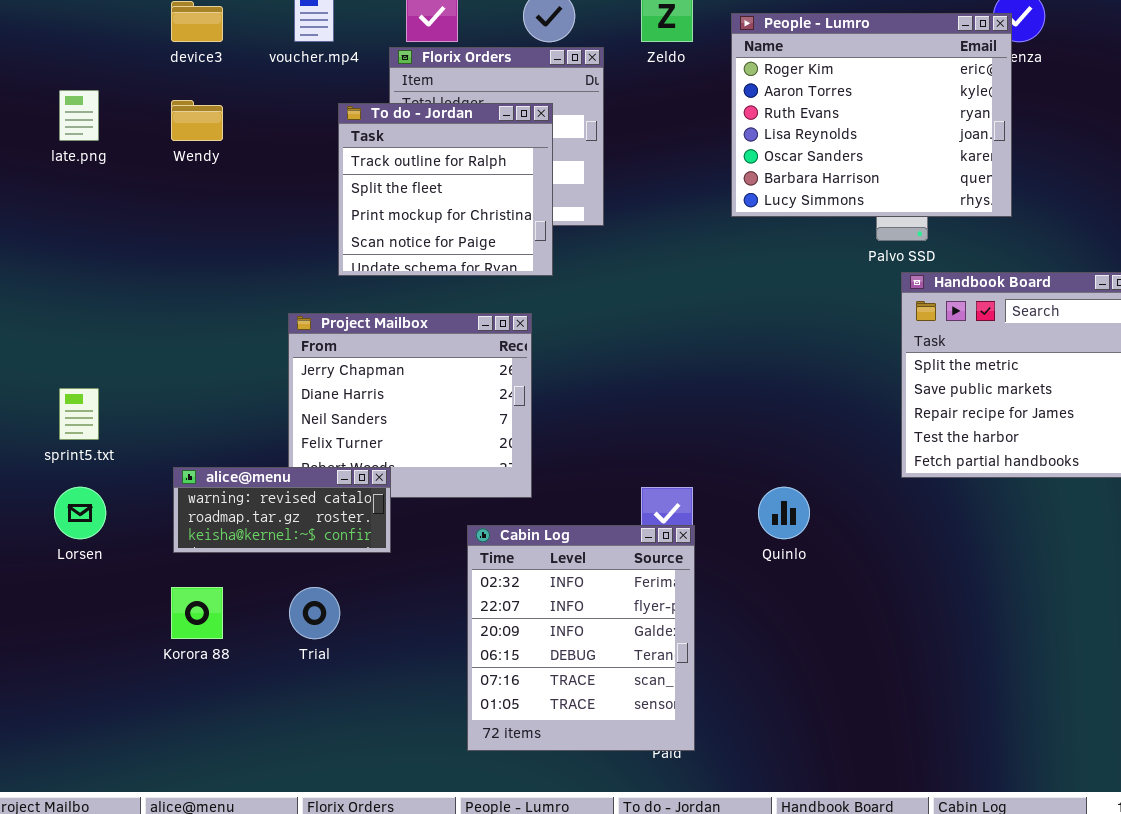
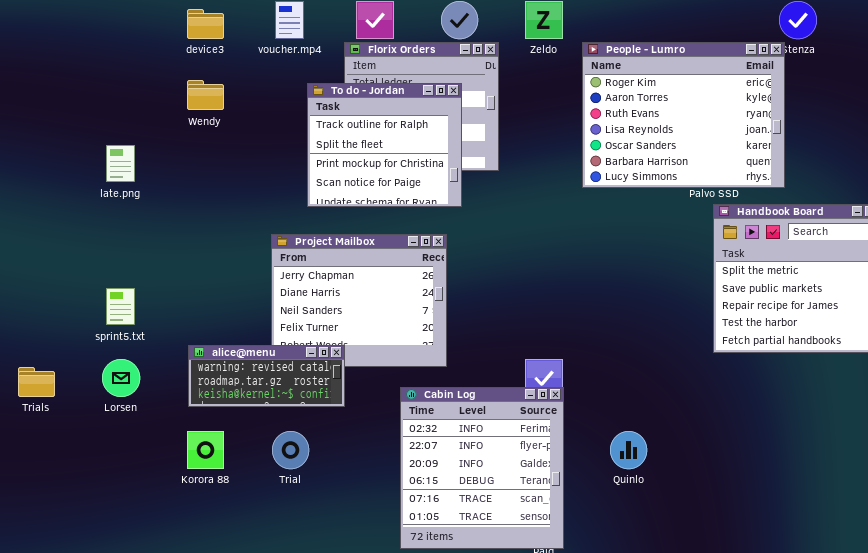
People - Lumro: [731,13,1012,217] -> [582,42,785,188], moved
late.png: [59,90,99,141] -> [106,145,135,182], moved
Quinlo: [758,487,810,539] -> [610,431,647,469], moved

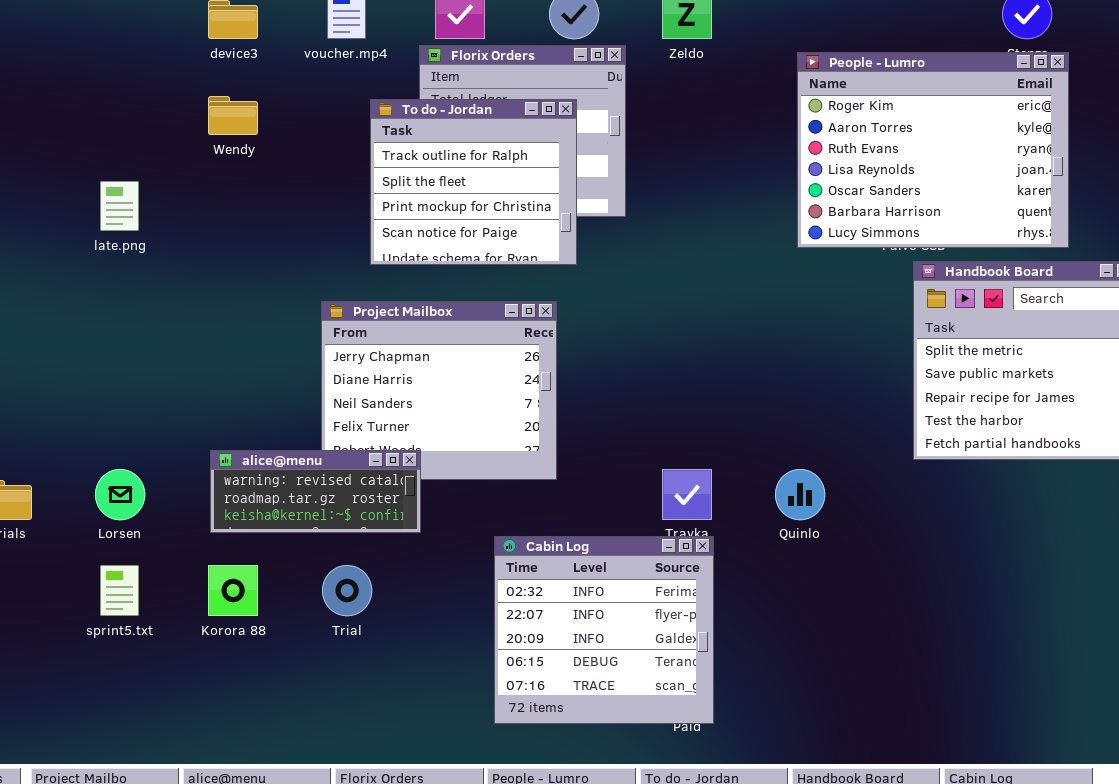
People - Lumro: [582,42,785,188] -> [797,52,1069,248], moved
sprint5.txt: [106,288,135,325] -> [100,565,139,616], moved
Cabin Log: [400,387,564,549] -> [494,536,714,724], resized
Quinlo: [610,431,647,469] -> [775,469,825,520], moved

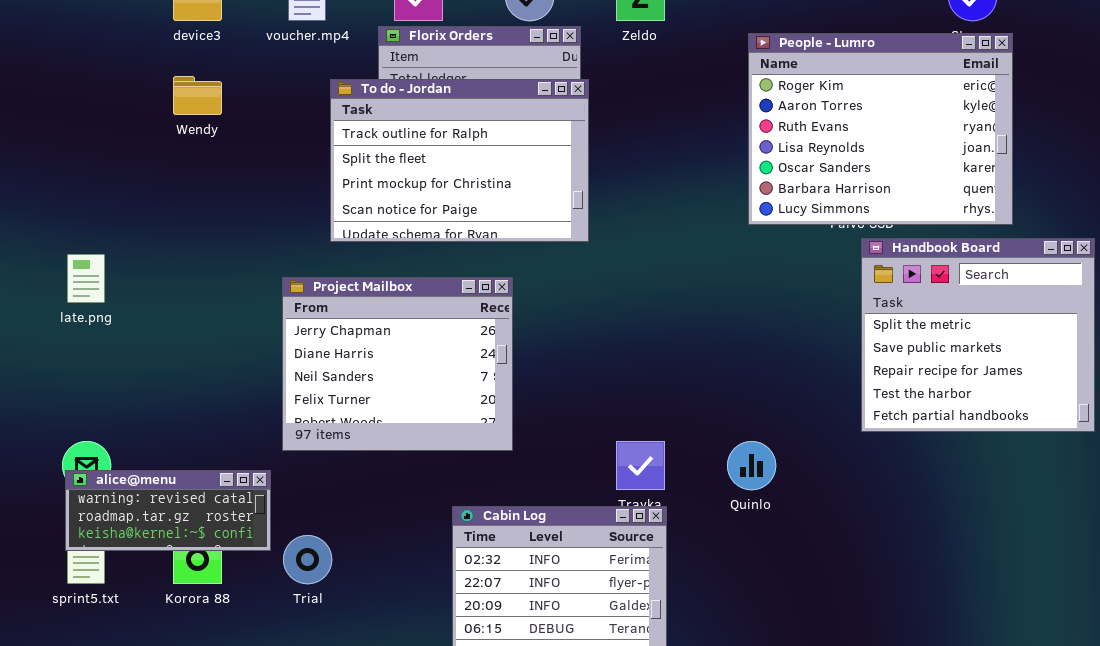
To do - Jordan: [370,99,577,265] -> [330,79,589,242], resized
late.png: [100,181,139,231] -> [67,254,105,303], moved
alice@menu: [210,450,421,533] -> [65,470,271,551], moved

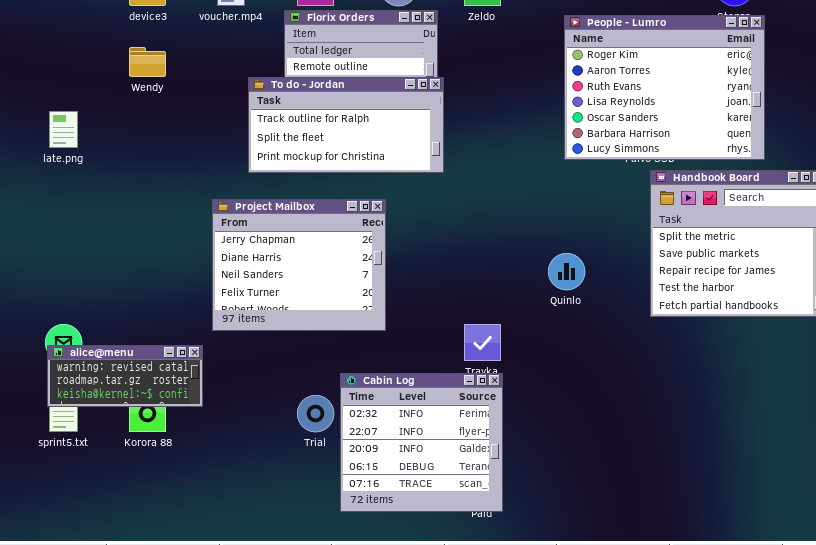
To do - Jordan: [330,79,589,242] -> [248,77,444,173], resized
late.png: [67,254,105,303] -> [49,111,78,148], moved
Quinlo: [727,441,776,490] -> [548,253,585,290], moved
Trial: [283,535,332,584] -> [297,395,334,432], moved

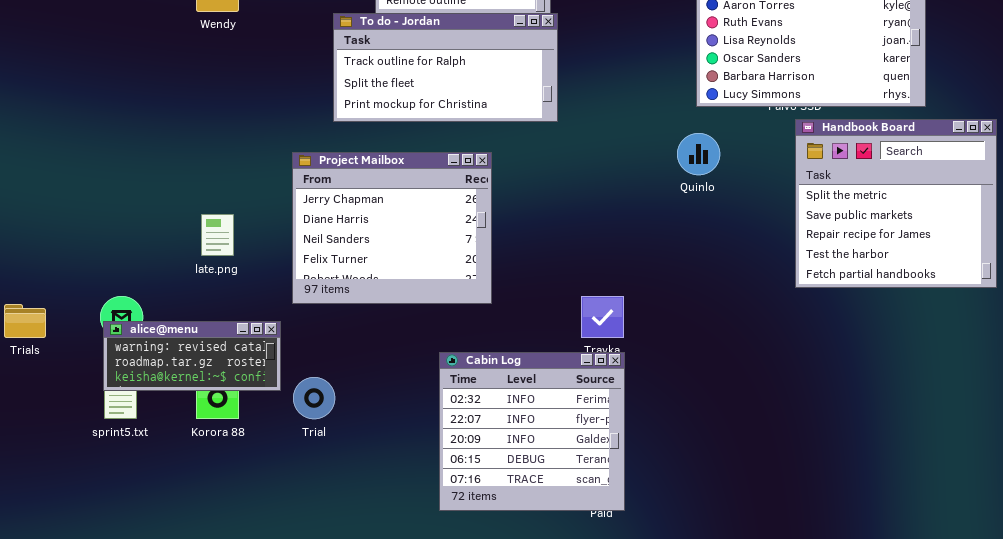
late.png: [49,111,78,148] -> [201,214,234,256], moved
Quinlo: [548,253,585,290] -> [677,133,720,175], moved
Trial: [297,395,334,432] -> [293,377,335,419], moved

